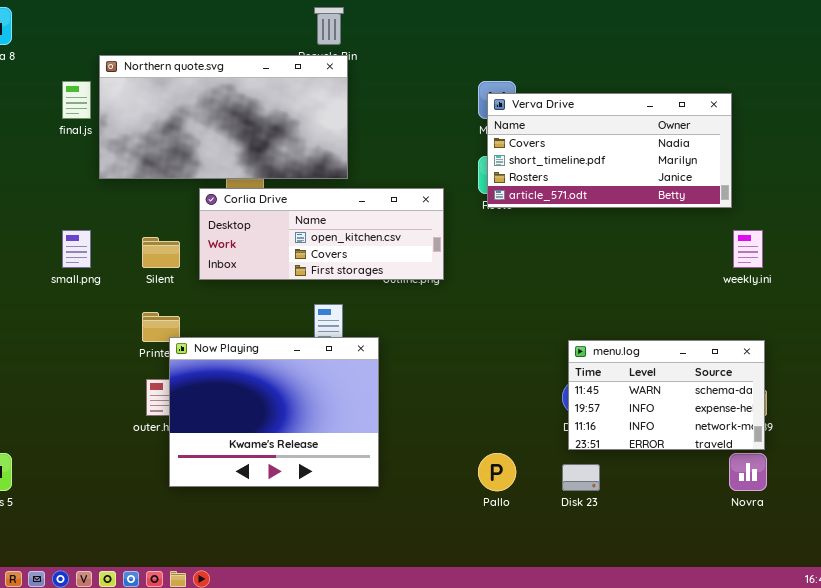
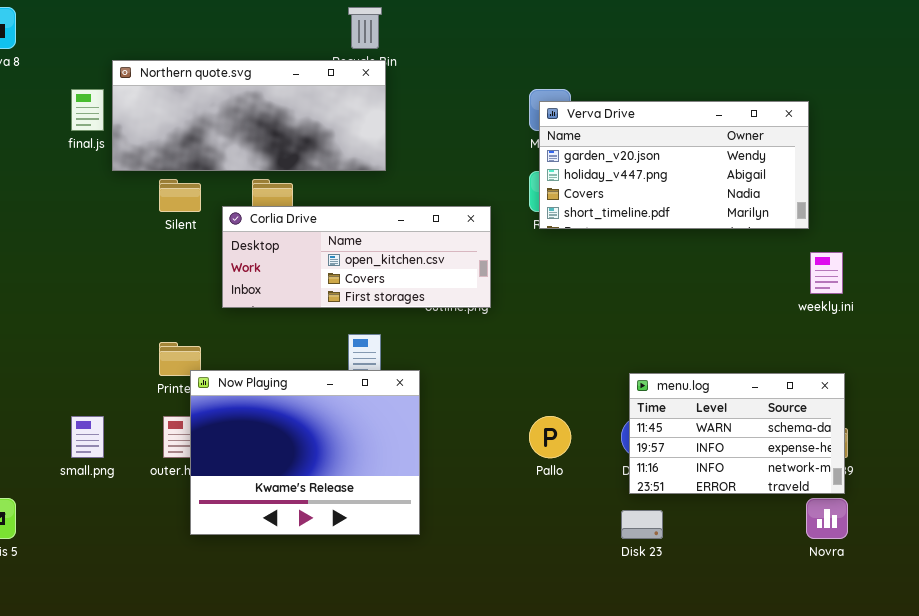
Northern quote.svg: [99,55,348,179] -> [112,60,386,171], resized
Verva Drive: [487,93,732,208] -> [539,101,809,229], scrolled up 2 rows
small.png: [62,230,91,268] -> [71,416,104,458], moved
Silent: [142,237,180,268] -> [159,179,201,212], moved
Pallo: [478,453,516,491] -> [529,416,571,458], moved

